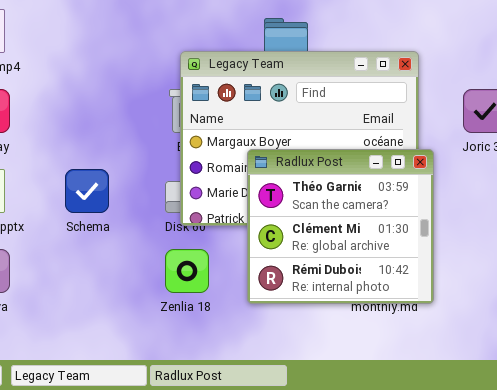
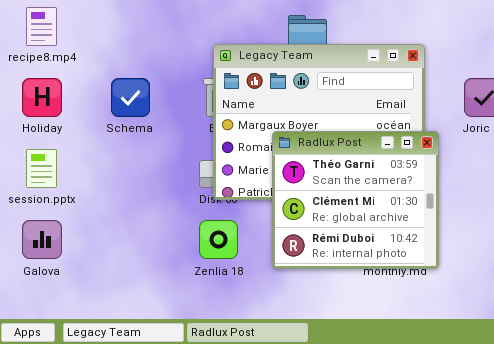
Schema: [65,169,109,213] -> [111,78,150,117], moved

